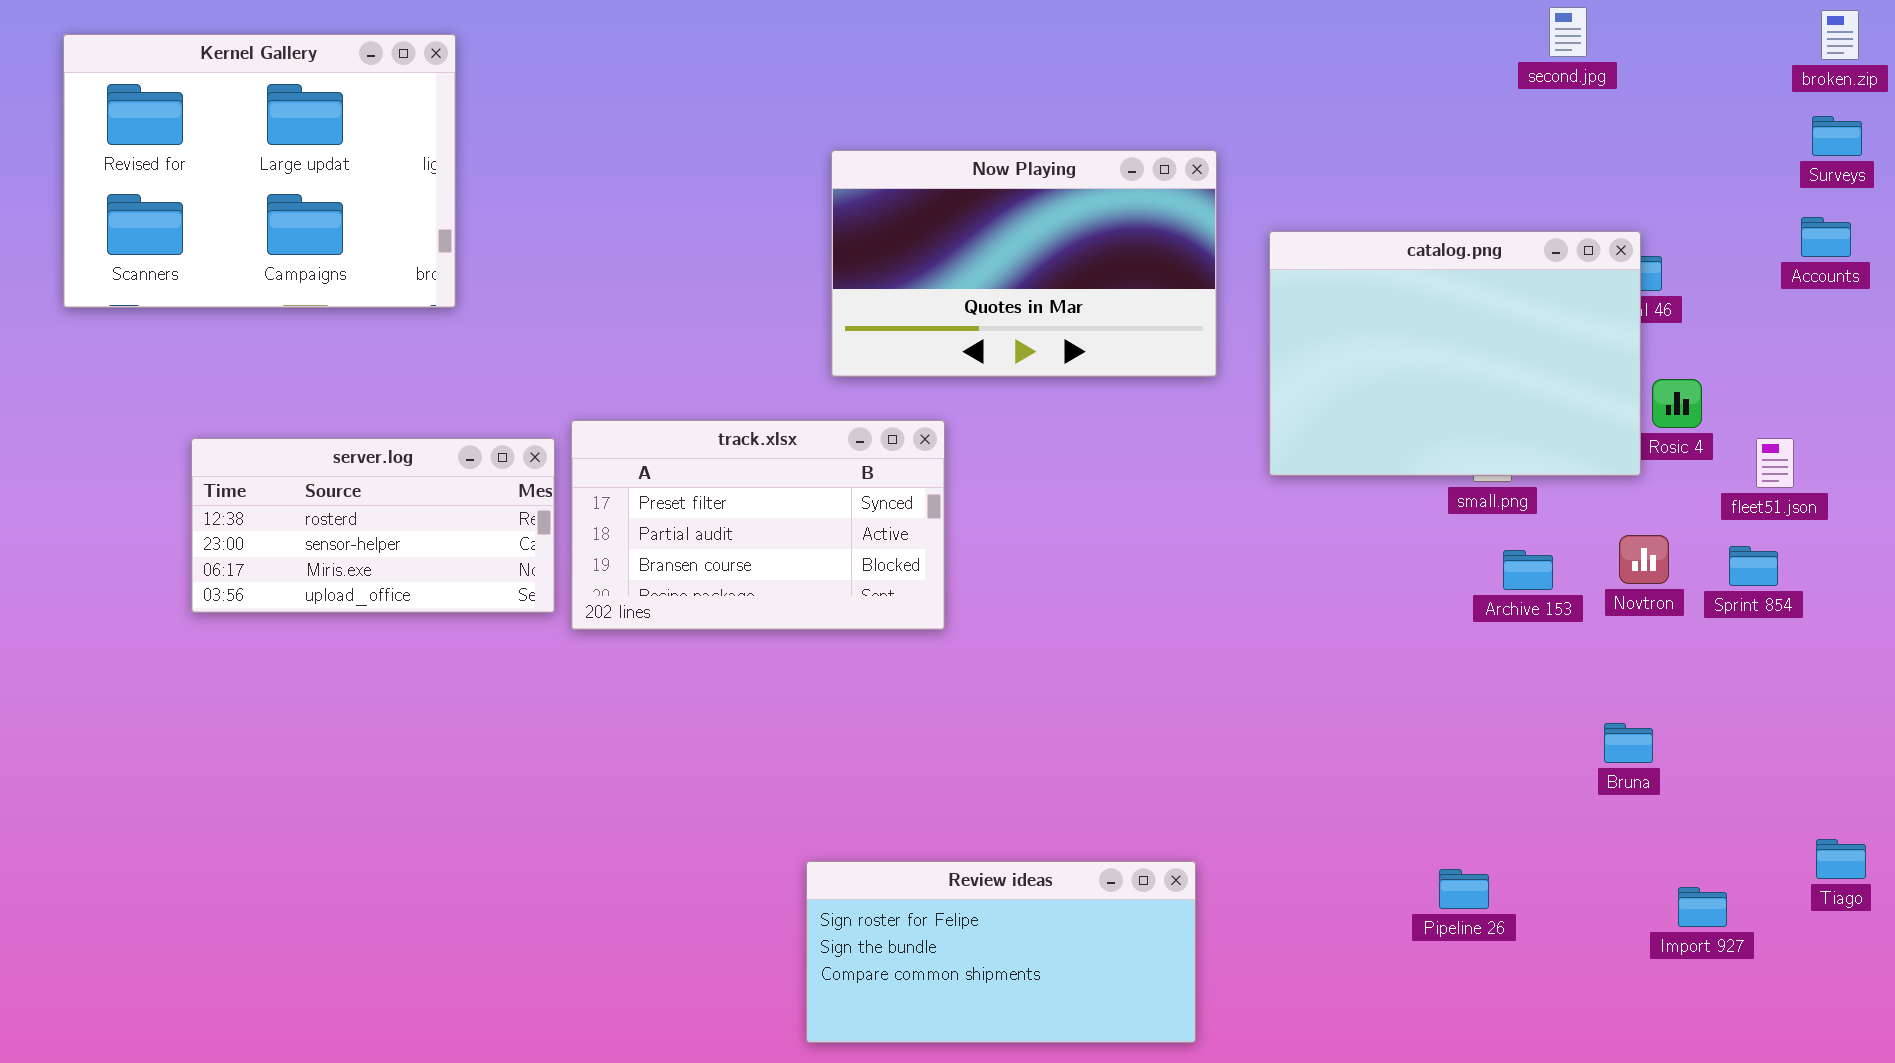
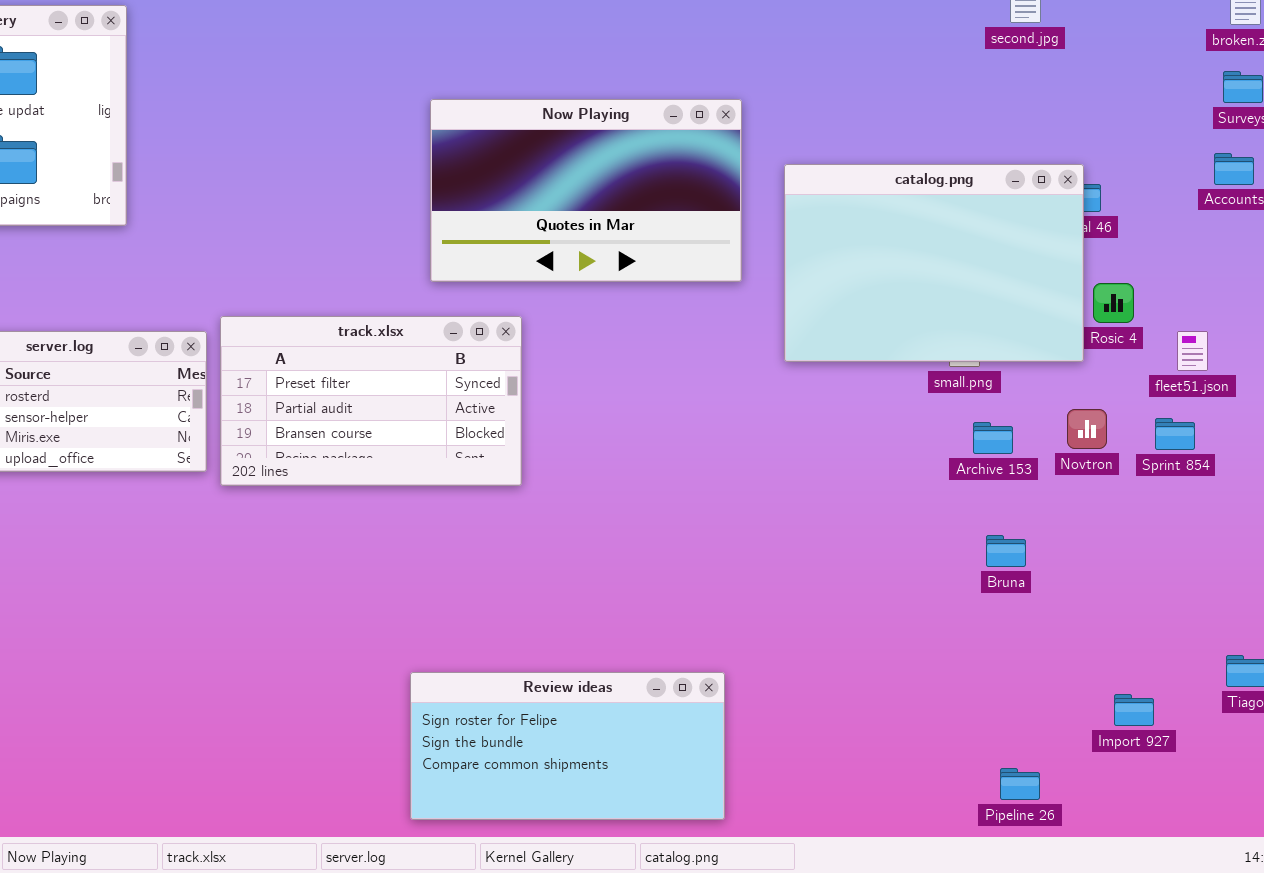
Bruna: [1604,723,1653,763] -> [986,535,1026,567], moved
Pipeline 26: [1439,869,1489,909] -> [1000,768,1040,800], moved

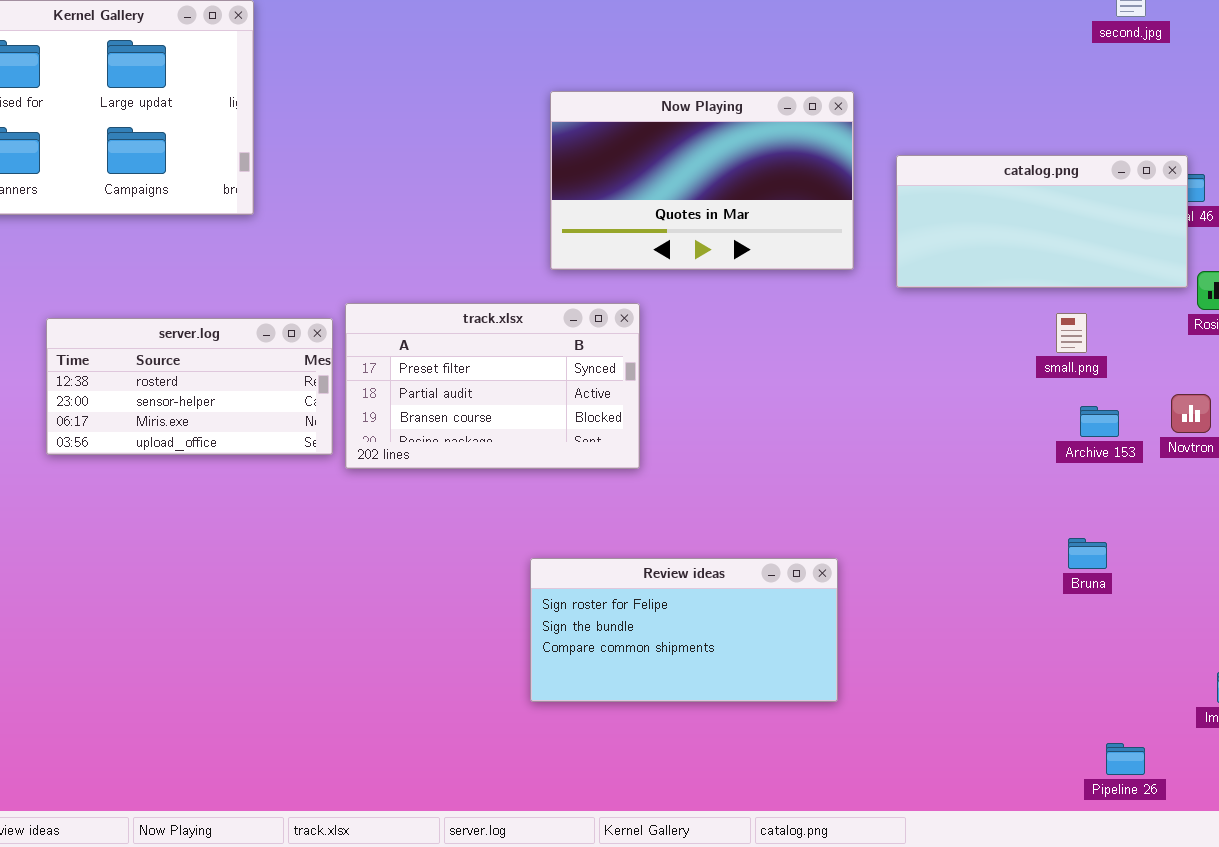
catalog.png: [784,164,1084,362] -> [896,155,1188,288], resized
Bruna: [986,535,1026,567] -> [1068,538,1107,569], moved
Review ideas: [410,672,725,820] -> [530,558,838,702], moved

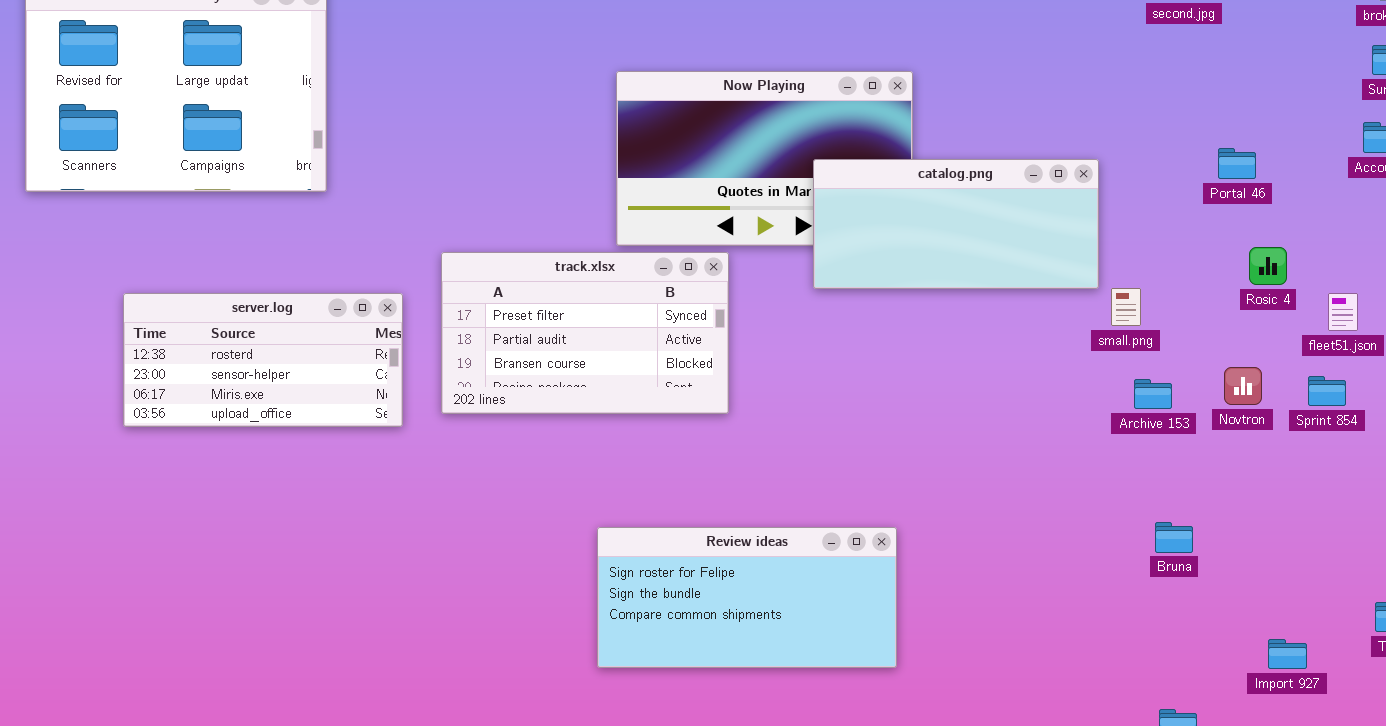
catalog.png: [896,155,1188,288] -> [813,159,1099,289], moved
track.xlsx: [345,303,640,469] -> [441,252,729,414], moved
Bruna: [1068,538,1107,569] -> [1155,522,1193,553], moved

